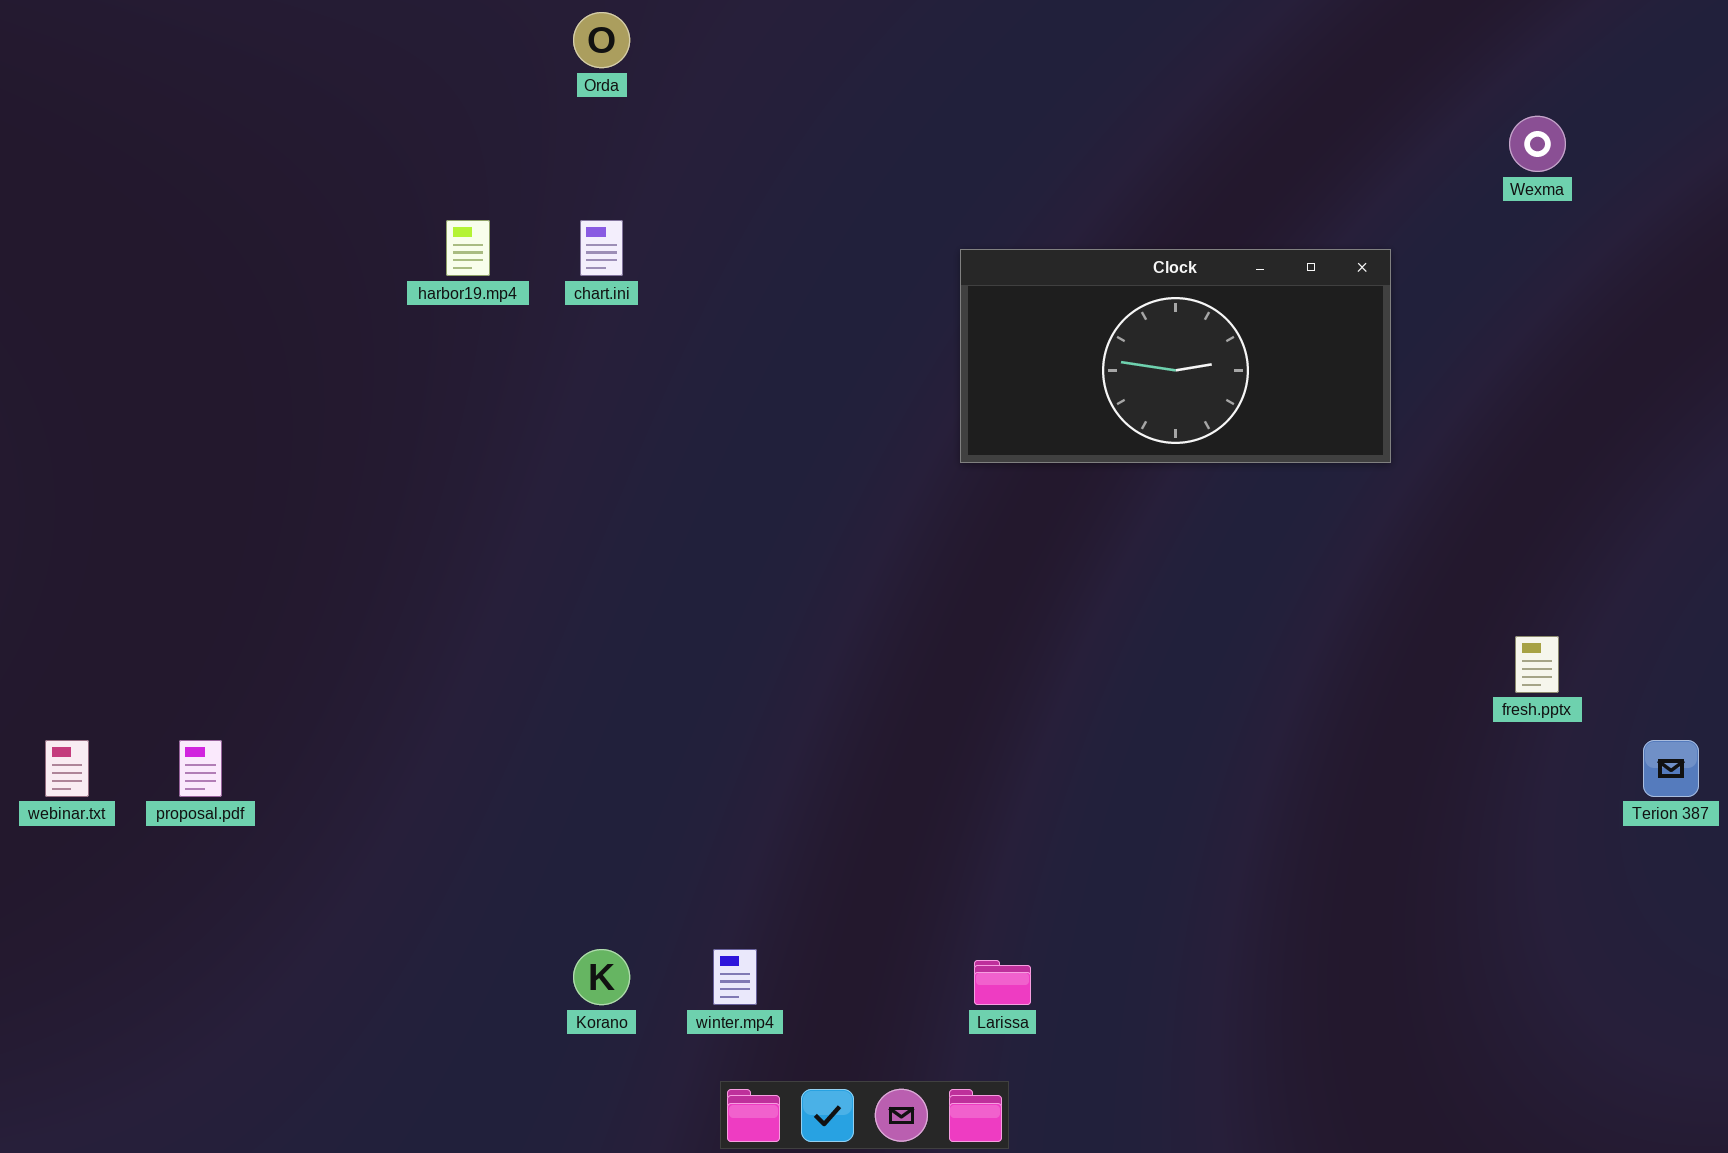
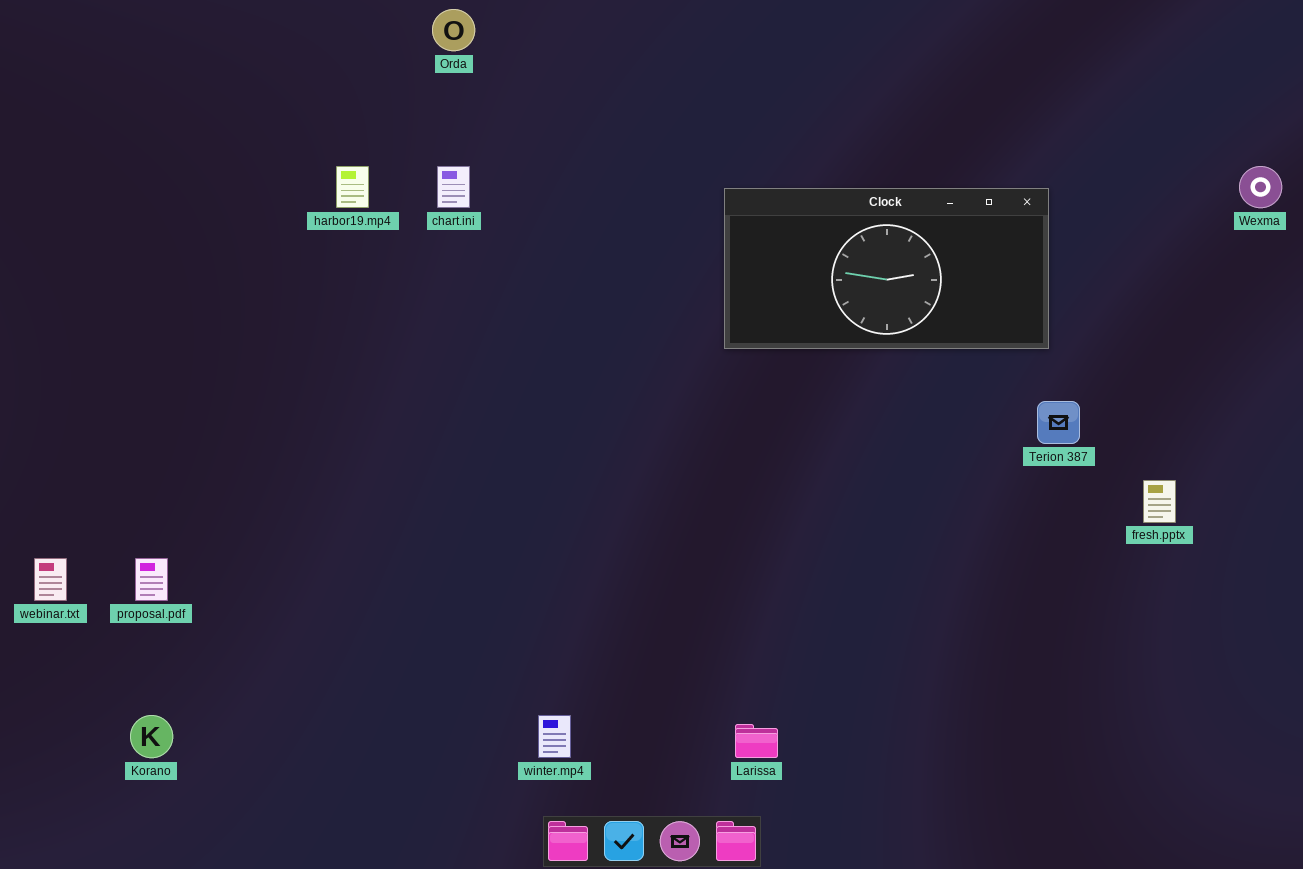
Wexma: [1509,116,1566,172] -> [1239,166,1282,208], moved
Terion 387: [1643,740,1699,797] -> [1037,401,1080,444], moved
Korano: [573,949,630,1005] -> [130,715,173,758], moved

